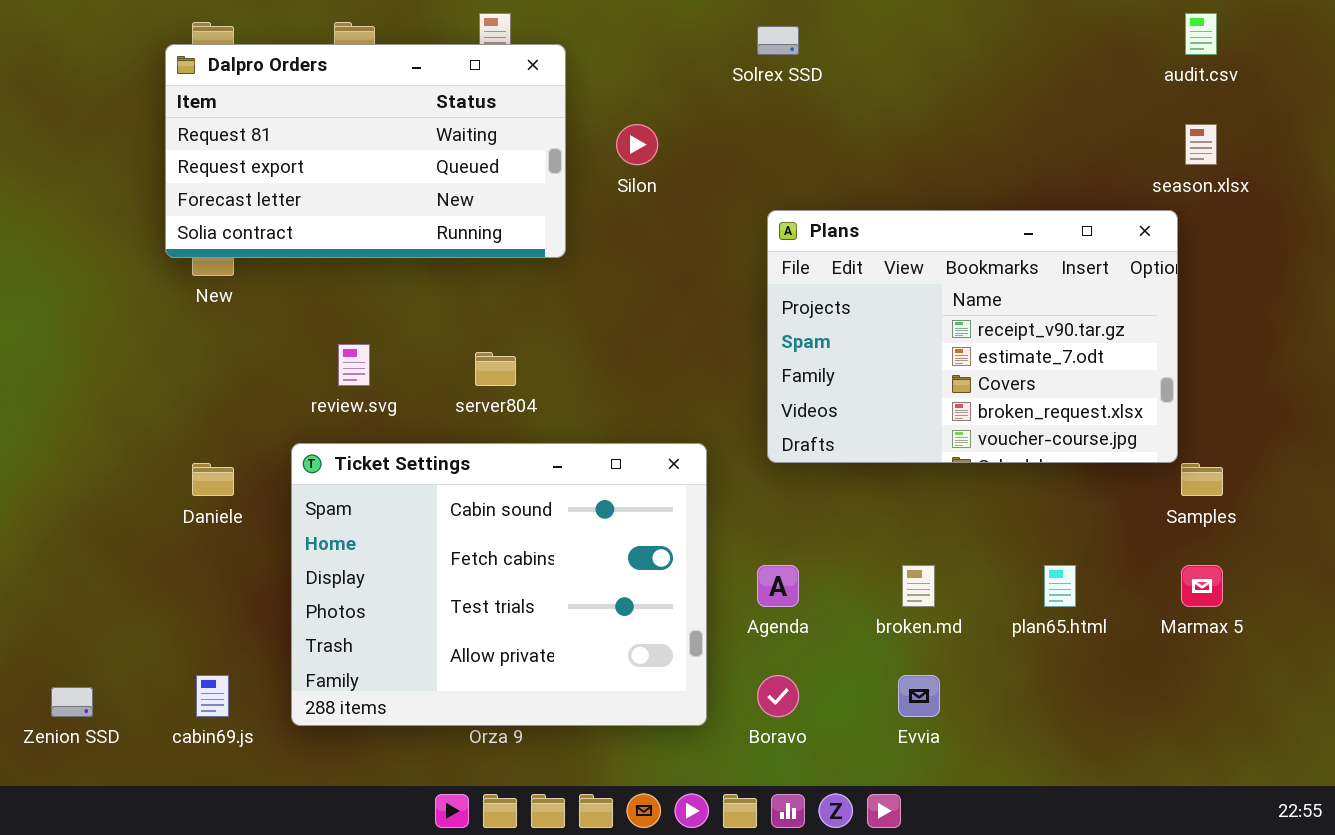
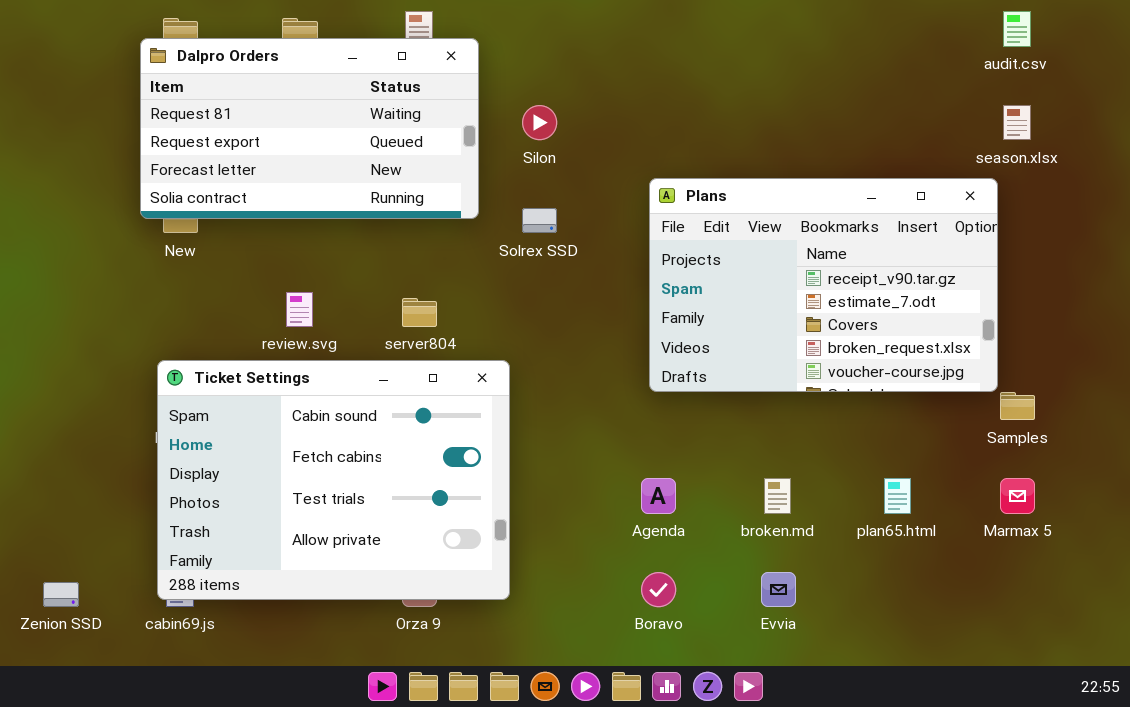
Solrex SSD: [757,26,799,55] -> [522,208,557,233], moved
Ticket Settings: [291,443,707,726] -> [157,360,510,600], moved

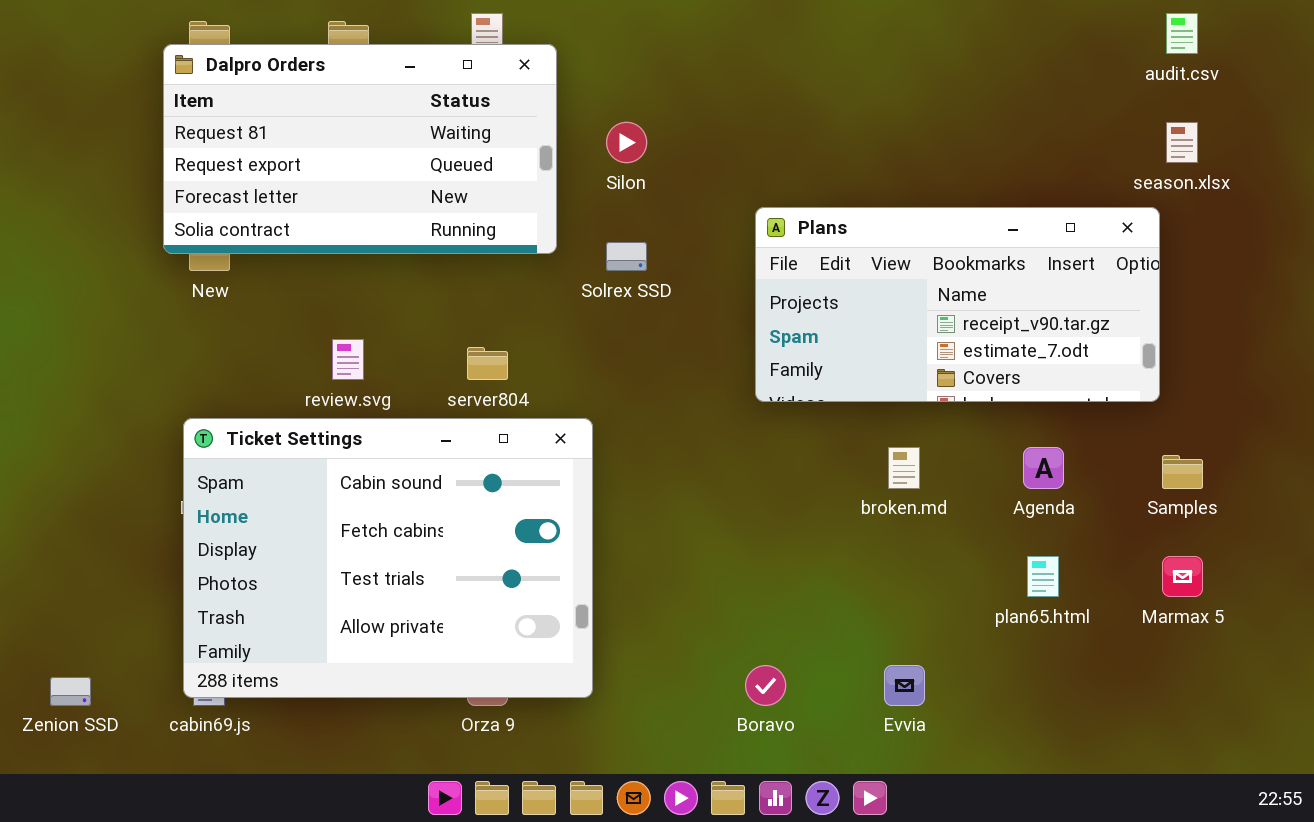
Plans: [649,178,998,392] -> [755,207,1160,402], resized
Agenda: [641,478,676,514] -> [1023,447,1064,489], moved
broken.md: [764,478,791,514] -> [888,447,920,489], moved

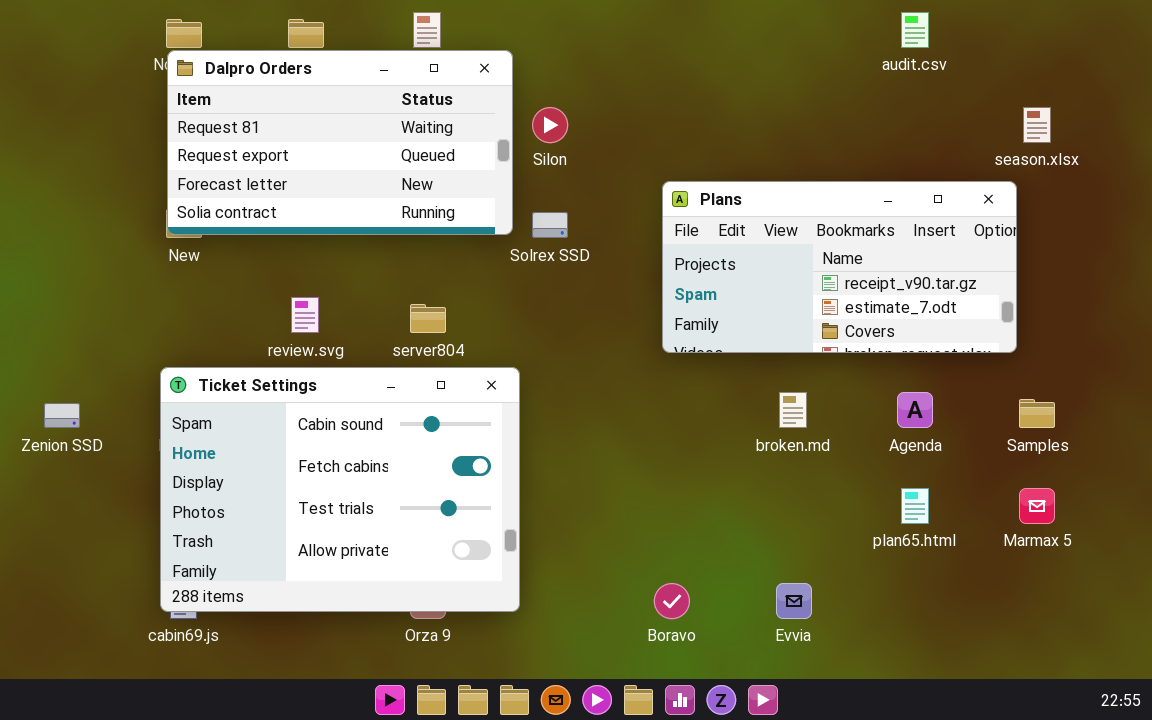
audit.csv: [1166,13,1198,54] -> [901,12,929,48], moved
Dalpro Orders: [163,44,557,254] -> [167,50,513,235], moved
Zenion SSD: [50,677,91,706] -> [44,403,80,428], moved

